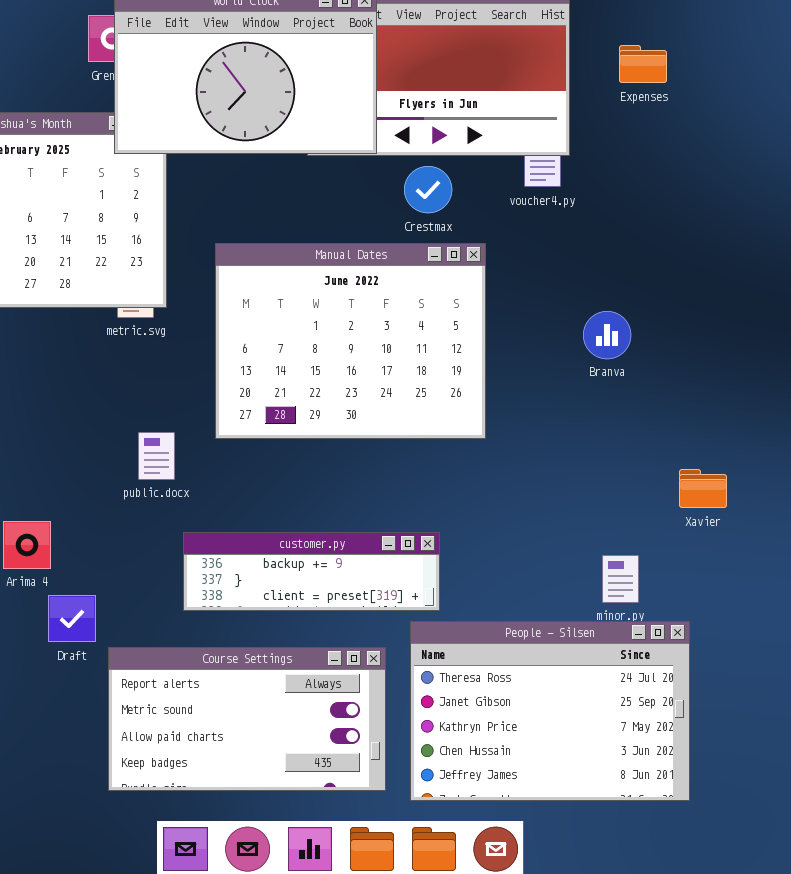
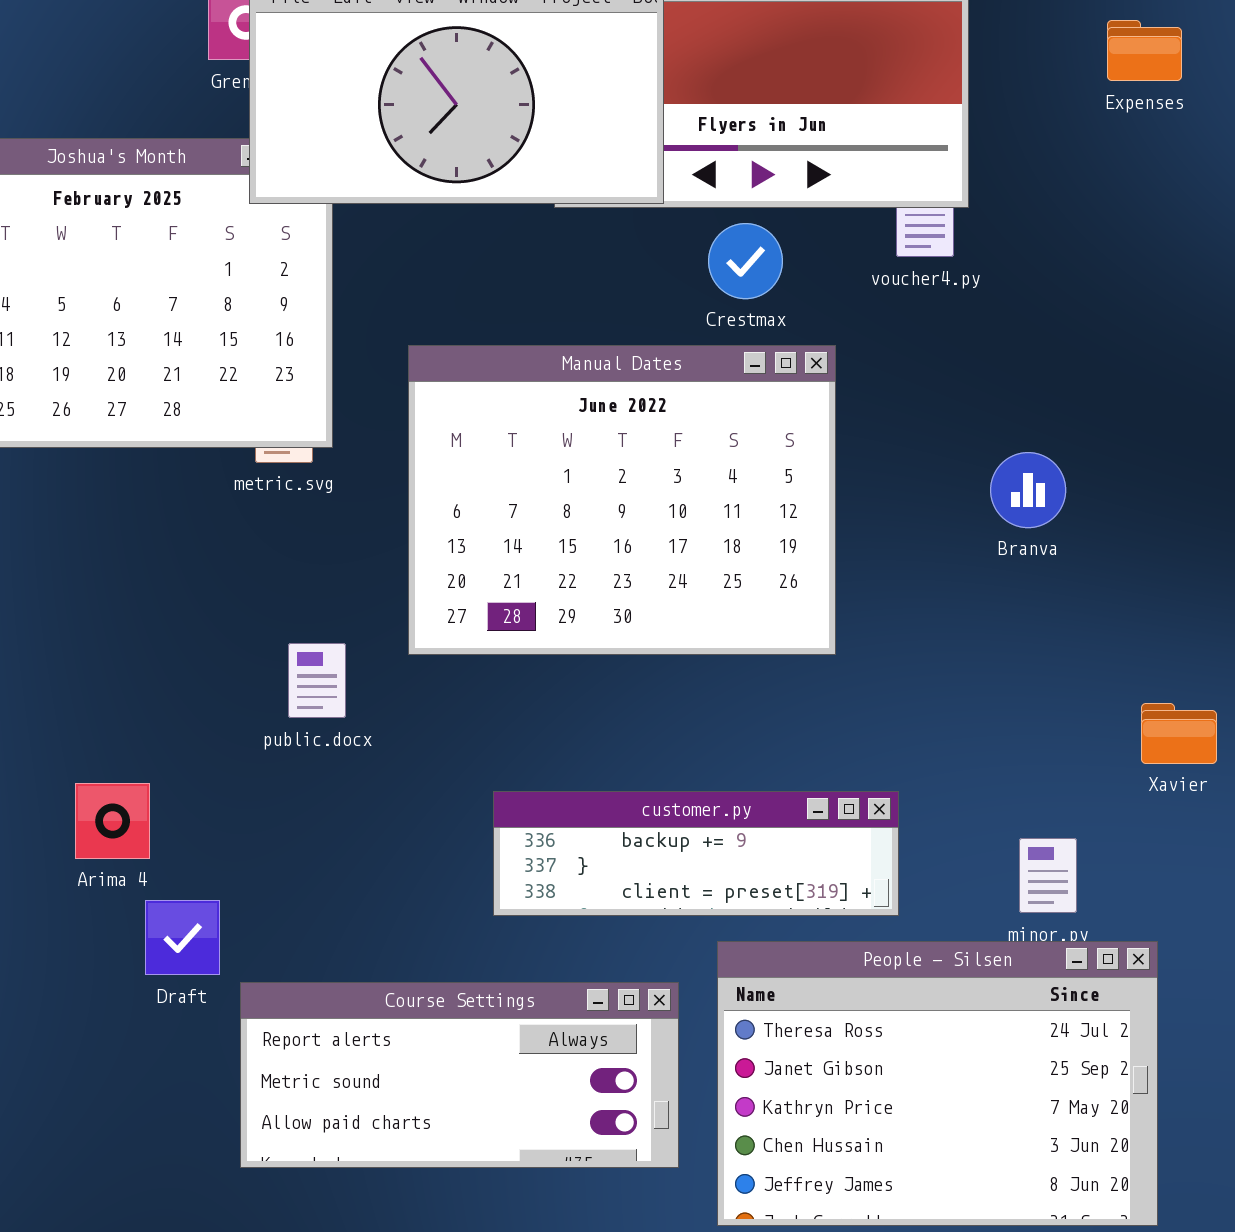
Expenses: [619,45,667,83] -> [1107,20,1182,81], moved
customer.py: [183,532,440,611] -> [493,791,899,916], moved
Course Settings: [108,647,386,791] -> [240,982,679,1168], resized

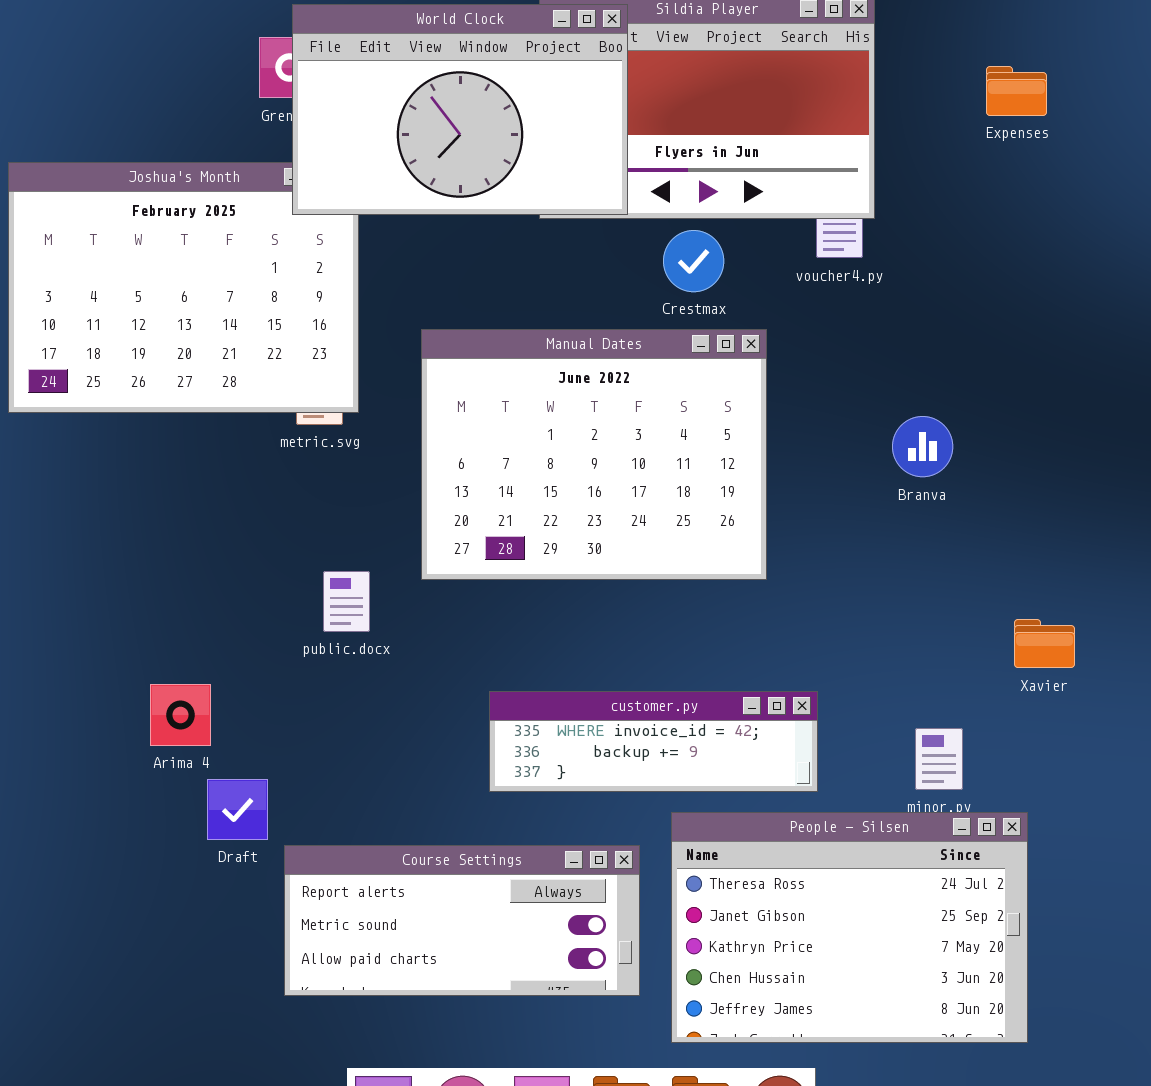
customer.py: [493,791,899,916] -> [489,691,818,792], scrolled up 1 row

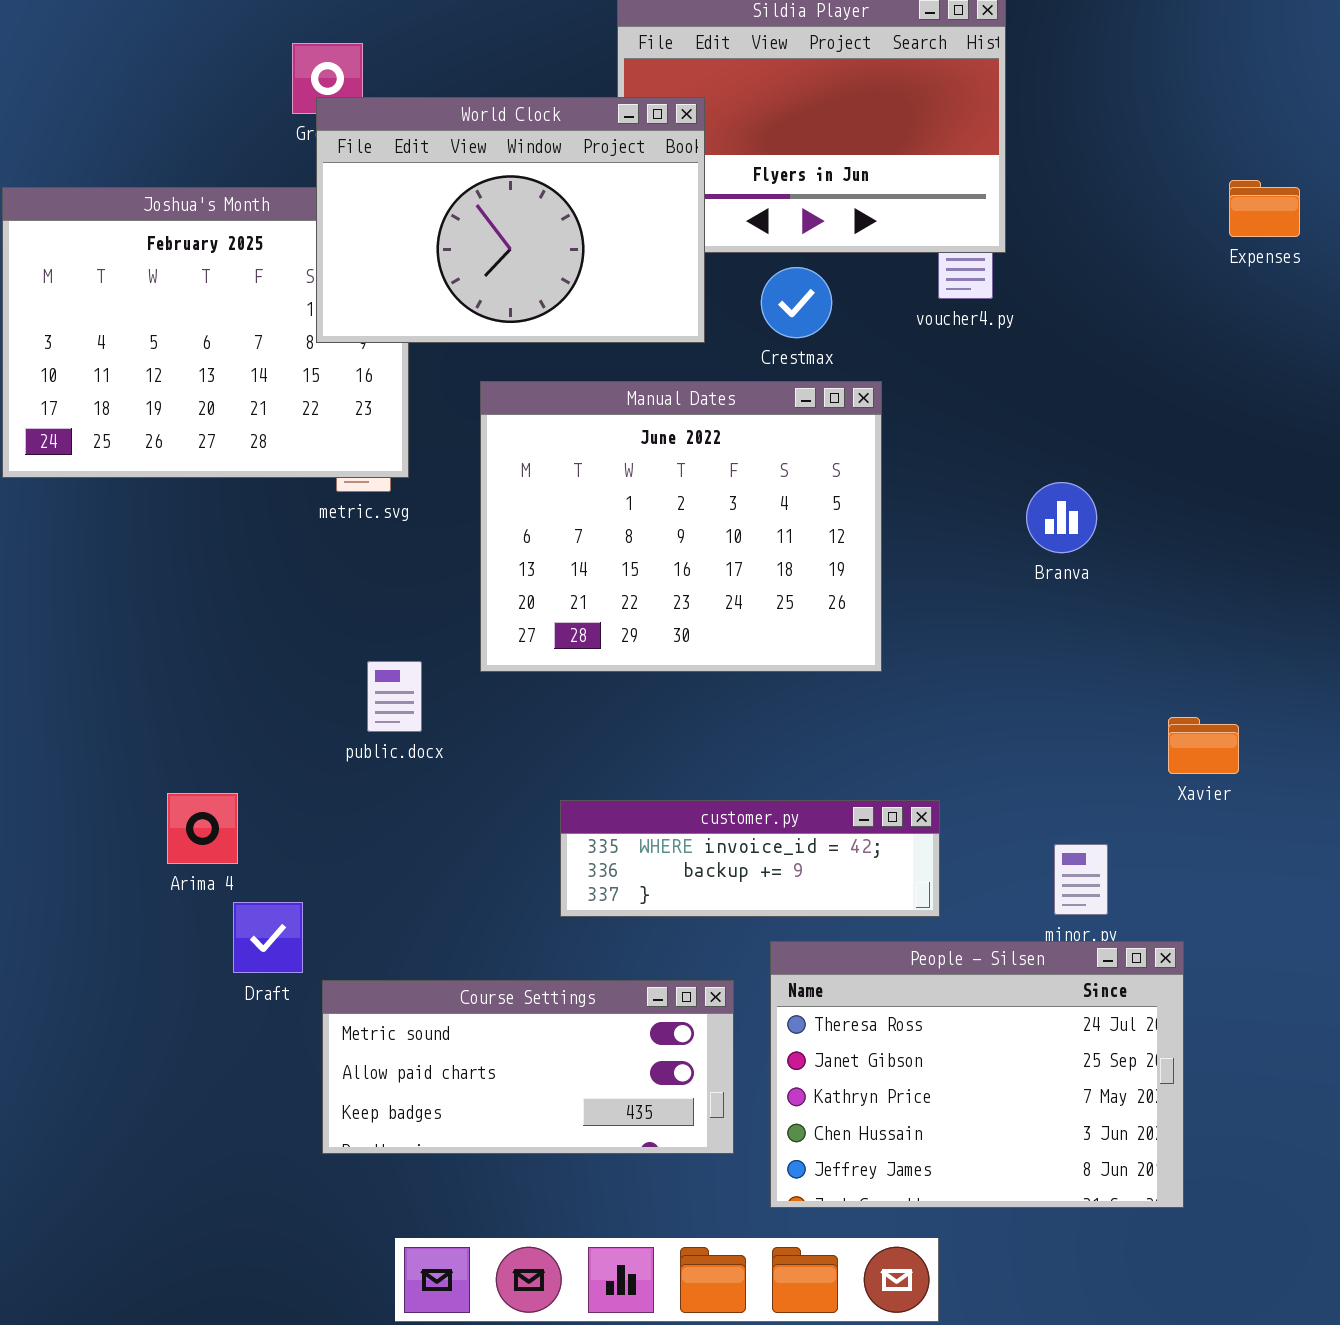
World Clock: [292,4,628,215] -> [316,97,705,343], moved
Expenses: [986,66,1047,116] -> [1229,180,1300,237], moved
Course Settings: [284,845,640,996] -> [322,980,734,1154], scrolled down 1 row

